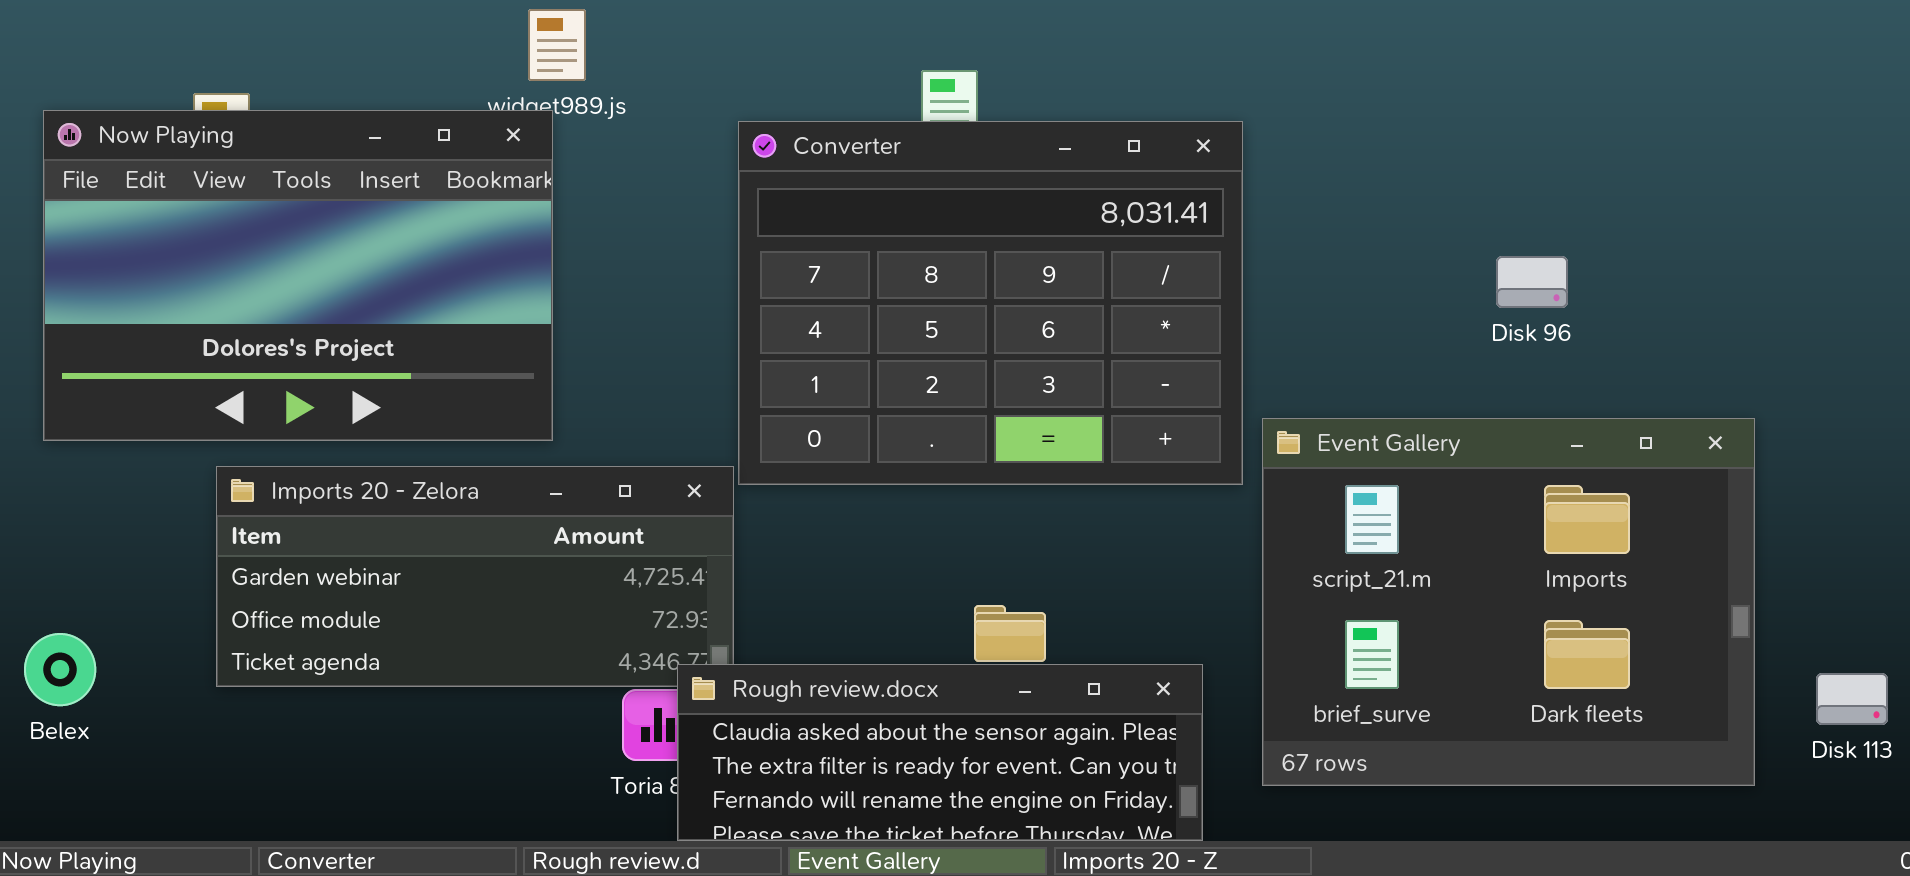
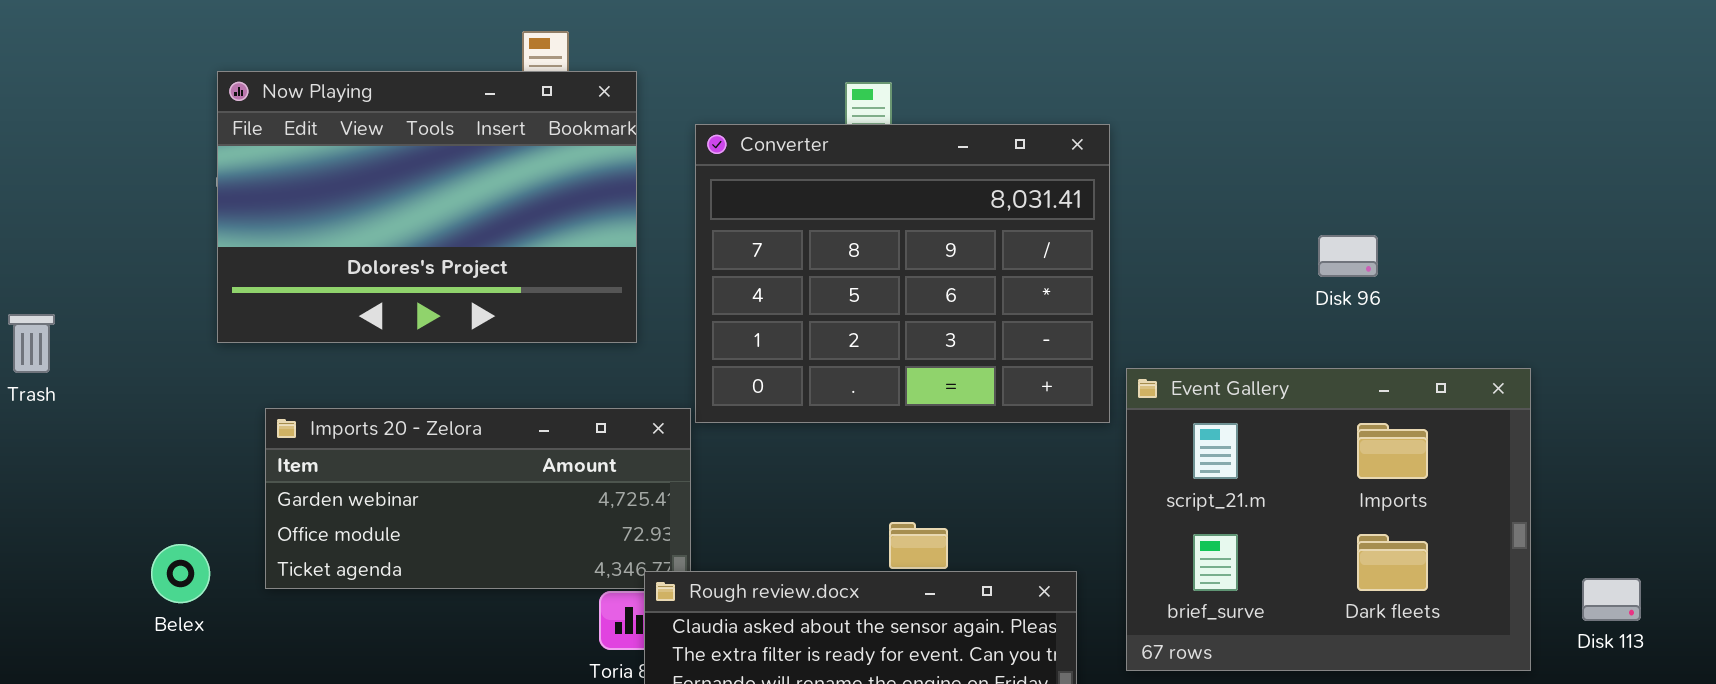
Now Playing: [43,110,553,441] -> [217,71,637,343], moved
Belex: [24,633,96,706] -> [151,544,210,603], moved

